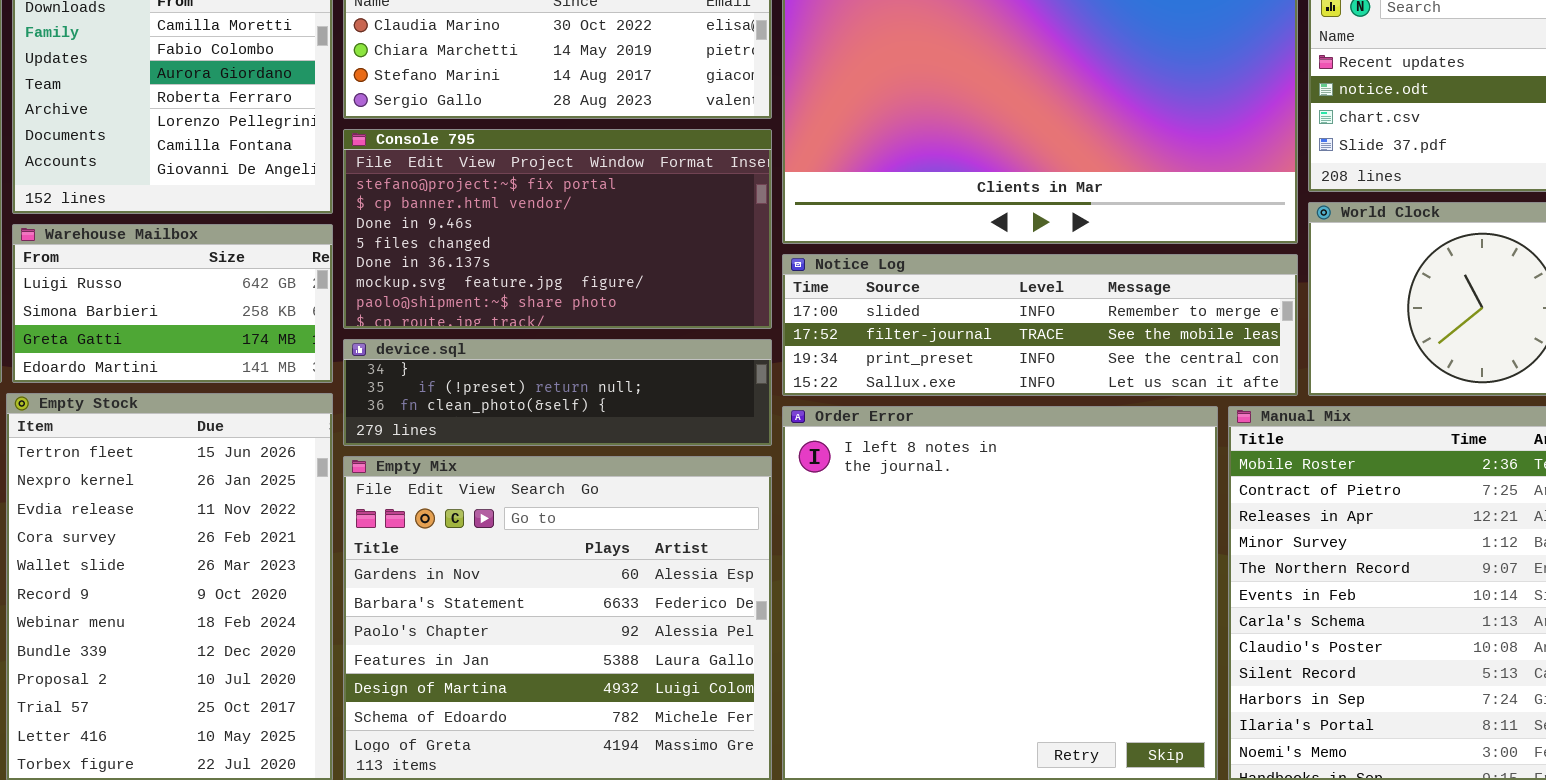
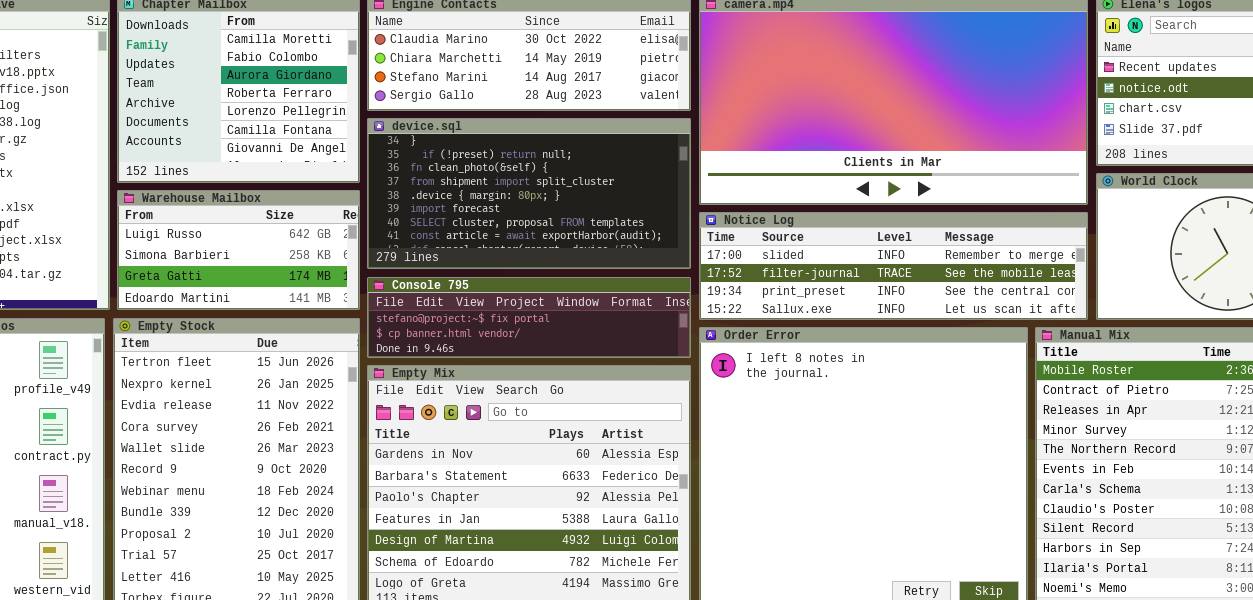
Console 795: [343,129,772,329] -> [367,277,691,358], moved, resized
device.sql: [343,339,772,446] -> [367,118,691,269], moved, resized

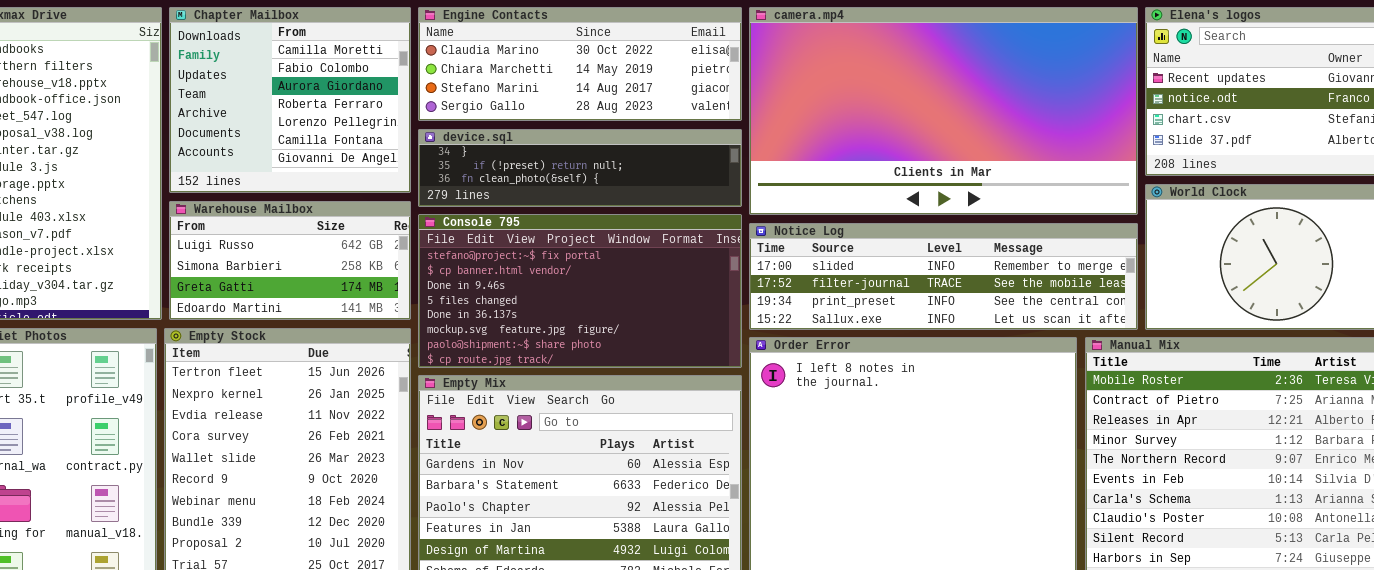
device.sql: [367,118,691,269] -> [418,129,742,207], resized
Console 795: [367,277,691,358] -> [418,214,742,368], resized

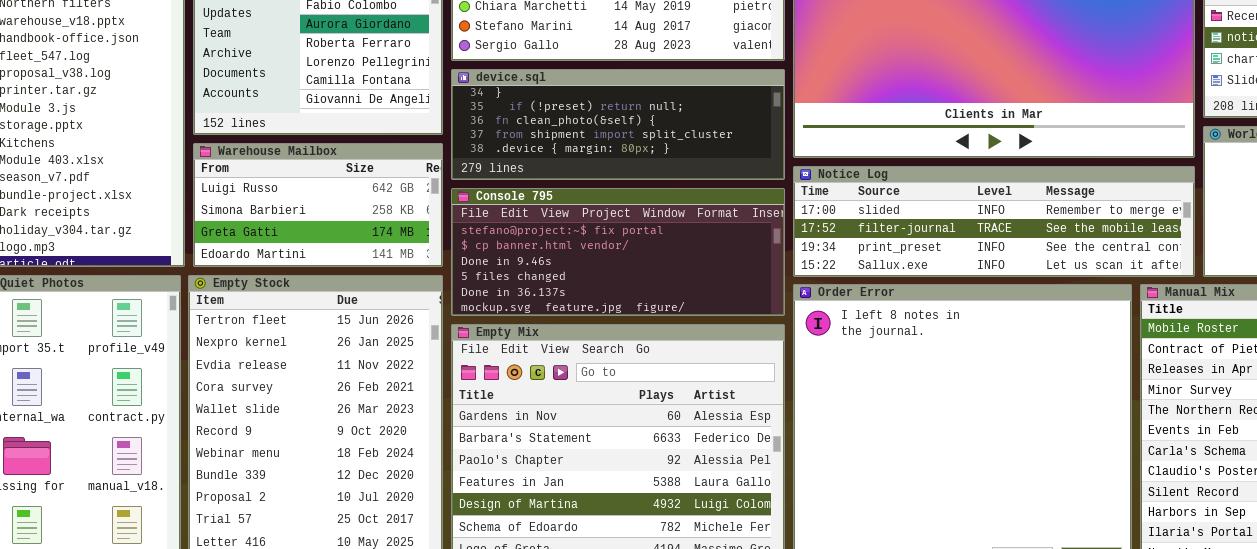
device.sql: [418,129,742,207] -> [451,69,785,180], resized
Console 795: [418,214,742,368] -> [451,188,785,316], resized

